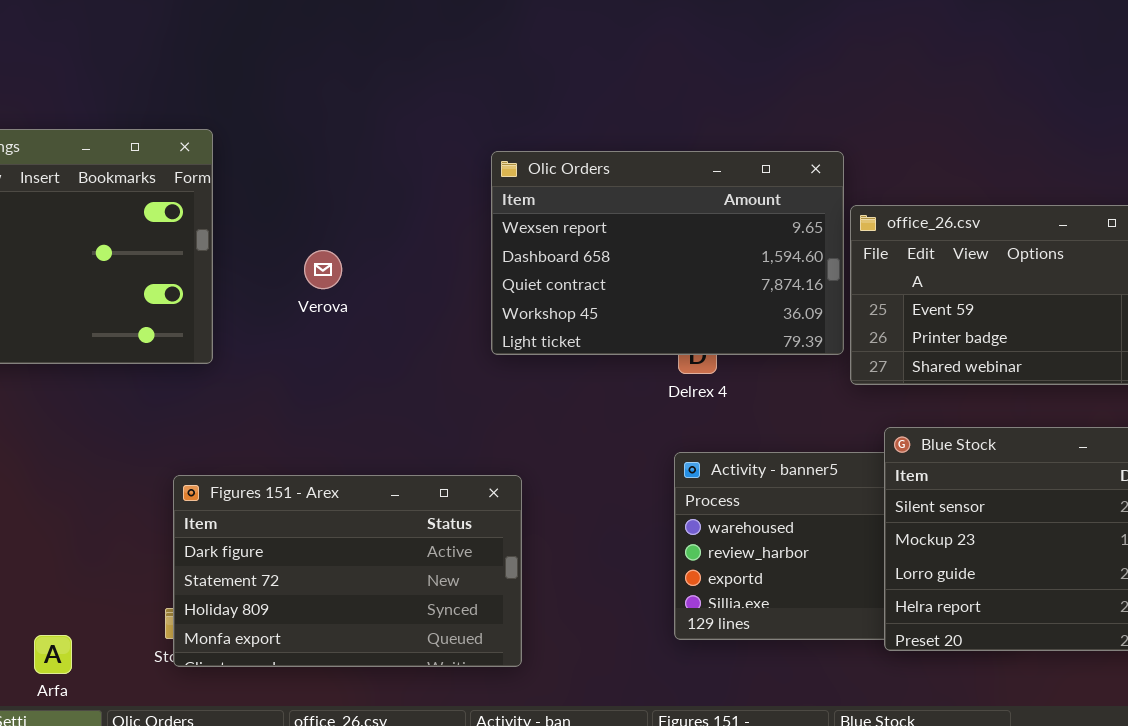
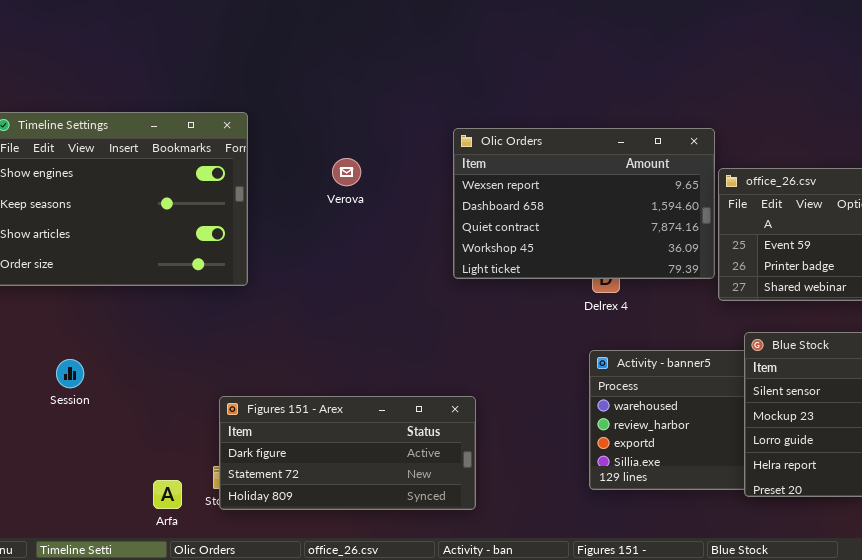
Verova: [304,250,342,289] -> [332,158,361,186], moved
Figures 151 - Arex: [173,475,522,667] -> [219,396,476,510], resized
Arfa: [34,635,72,674] -> [153,480,182,509], moved

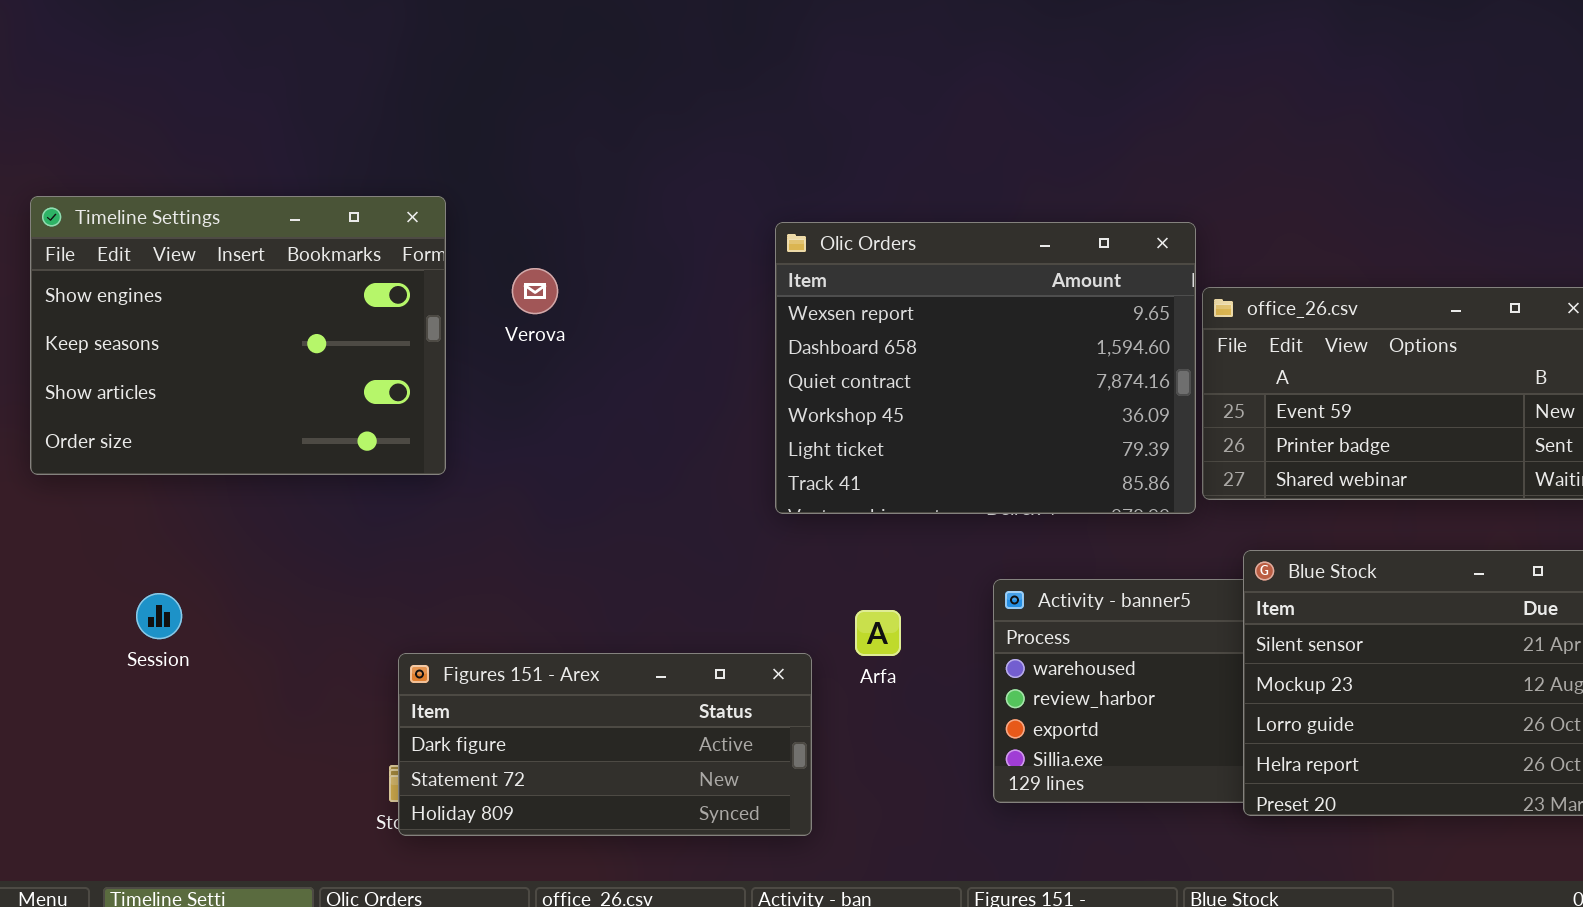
Olic Orders: [453,128,715,279] -> [775,222,1196,514], resized
Verova: [332,158,361,186] -> [512,268,558,314], moved
Arfa: [153,480,182,509] -> [855,610,901,656], moved

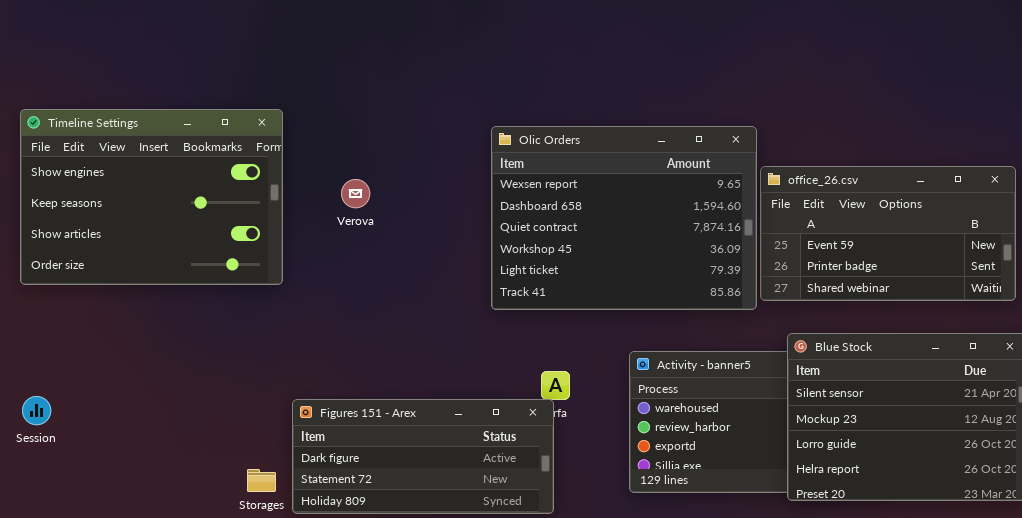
Verova: [512,268,558,314] -> [341,179,370,208], moved
Session: [136,593,182,639] -> [22,396,51,425], moved
Figures 151 - Arex: [398,653,812,836] -> [292,399,554,514], moved

